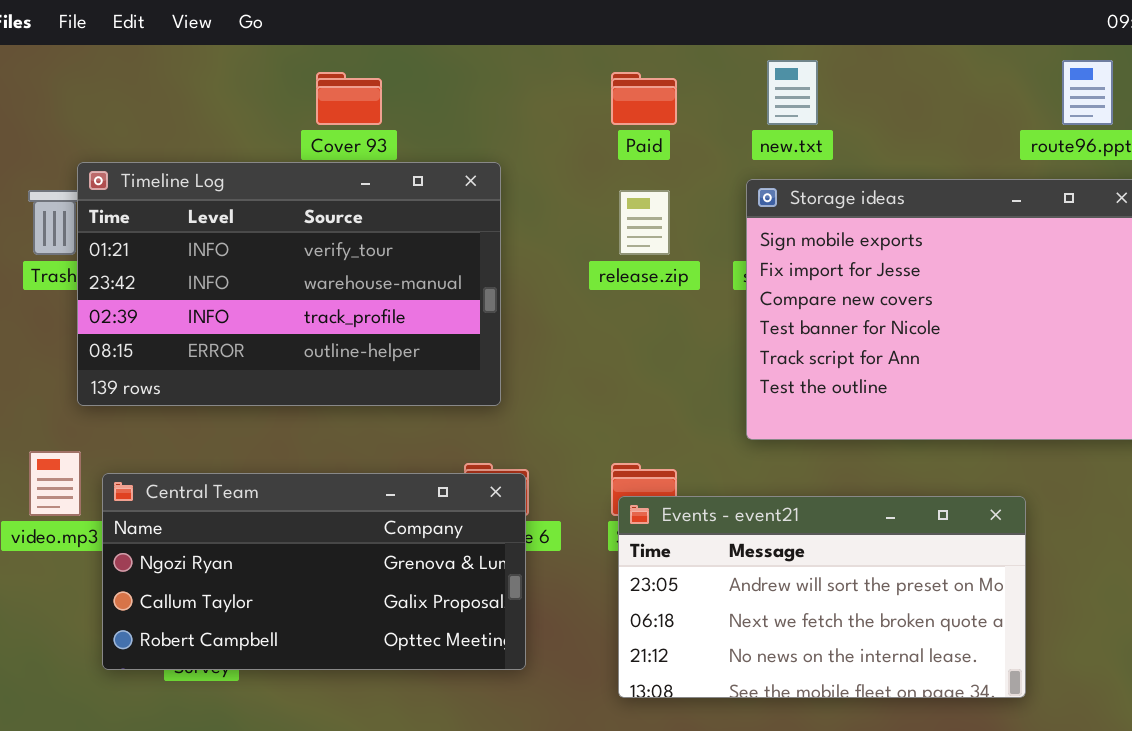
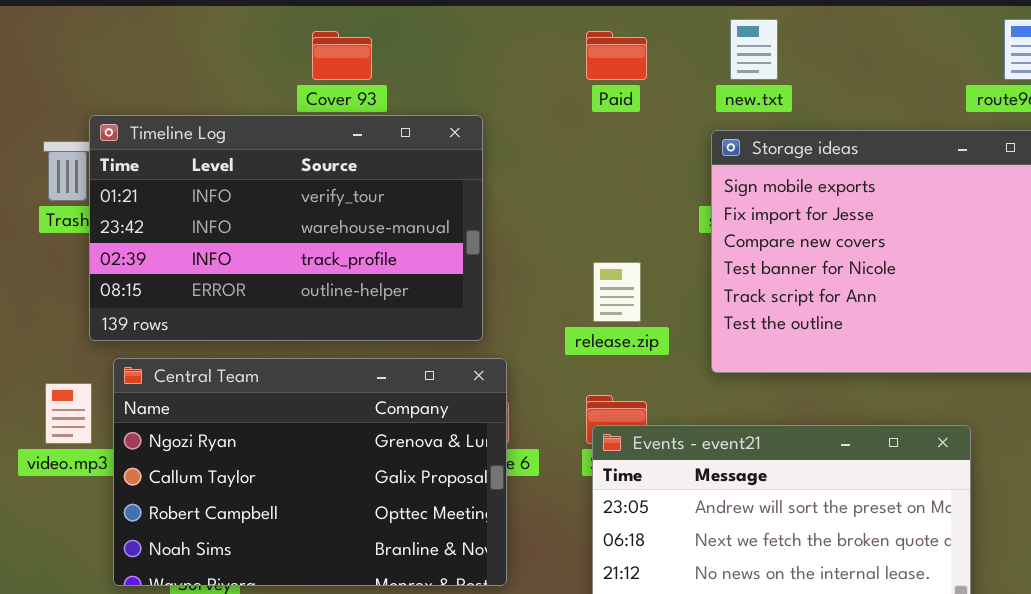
release.zip: [619,190,670,255] -> [593,262,641,322], moved
Central Team: [102,473,526,670] -> [113,358,507,586], resized

